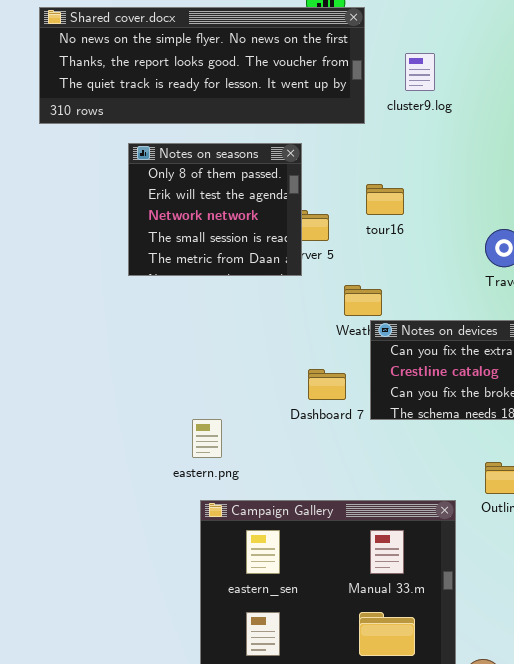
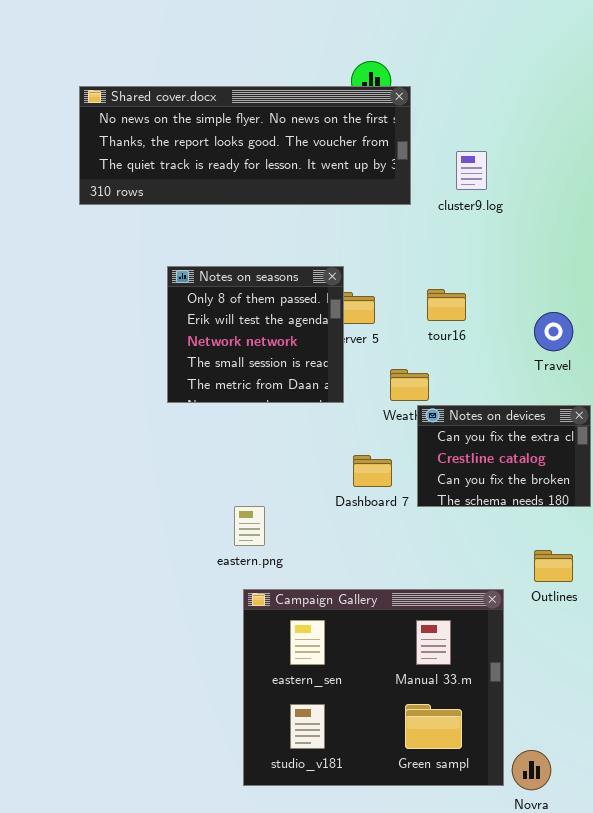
cluster9.log: [405,53,435,91] -> [456,151,487,190], moved
Notes on seasons: [128,143,302,276] -> [167,266,344,403], moved
tour16: [366,184,404,215] -> [427,289,466,321], moved

